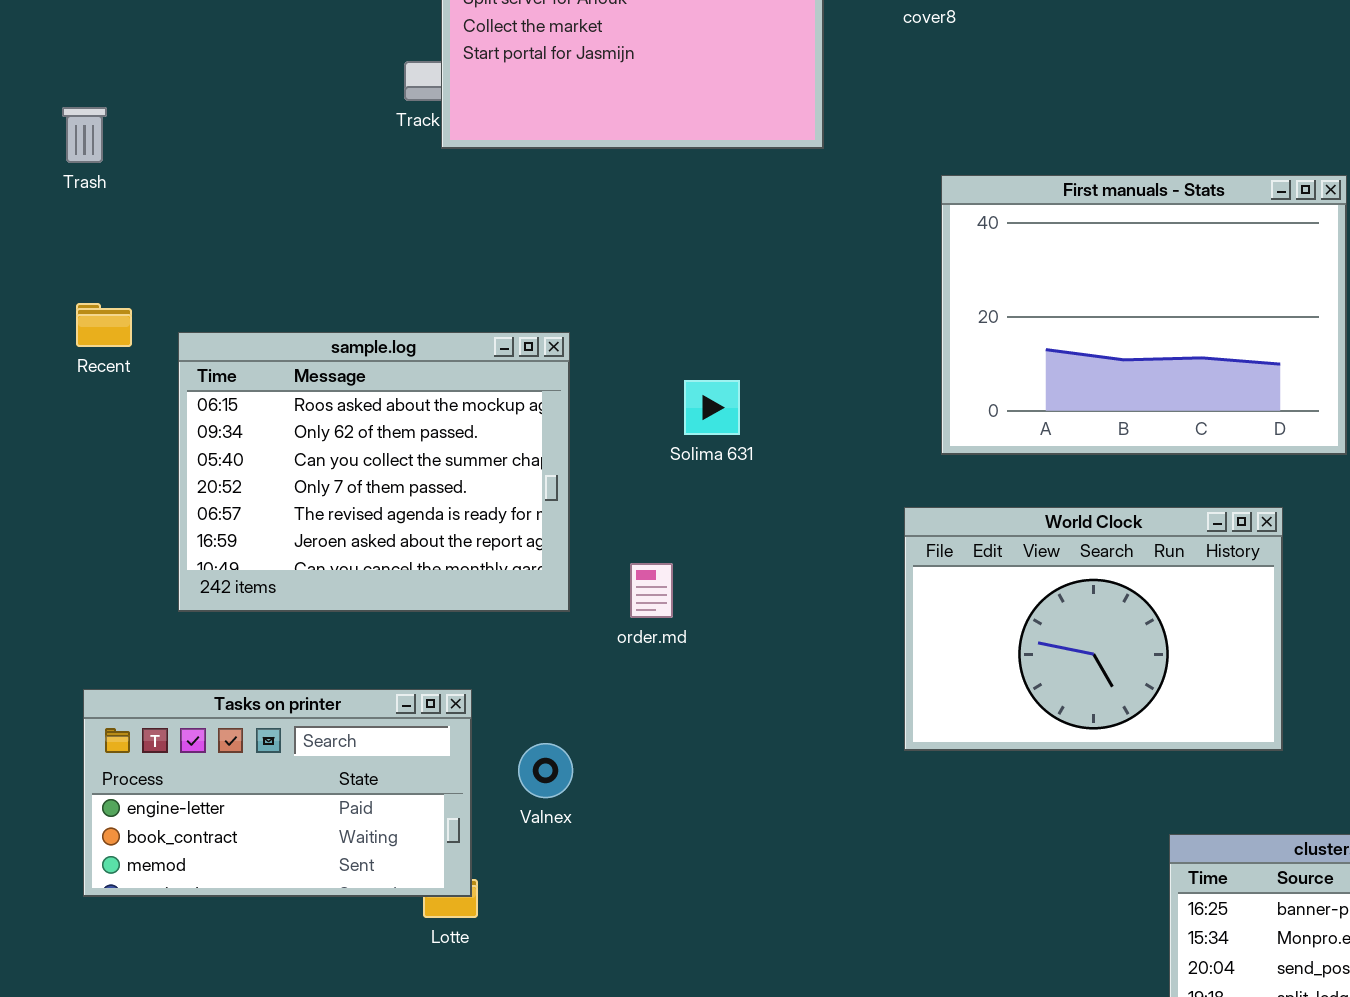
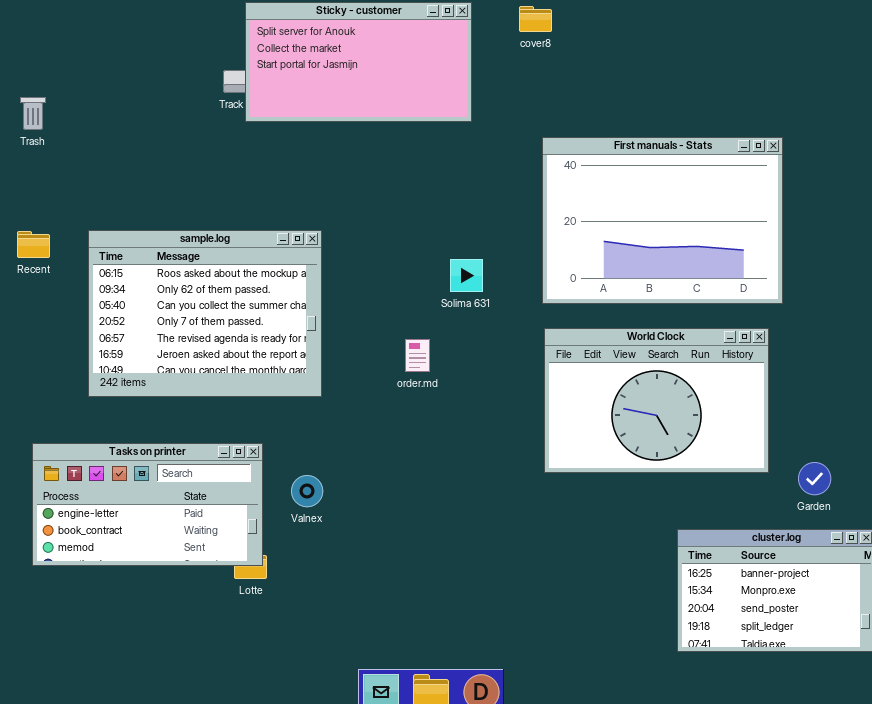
Recent: [76,303,132,347] -> [17,231,50,258], moved
Solima 631: [684,380,740,435] -> [450,259,483,292], moved
World Clock: [904,507,1283,751] -> [544,328,769,473], moved
order.md: [630,563,673,618] -> [405,339,430,372], moved

